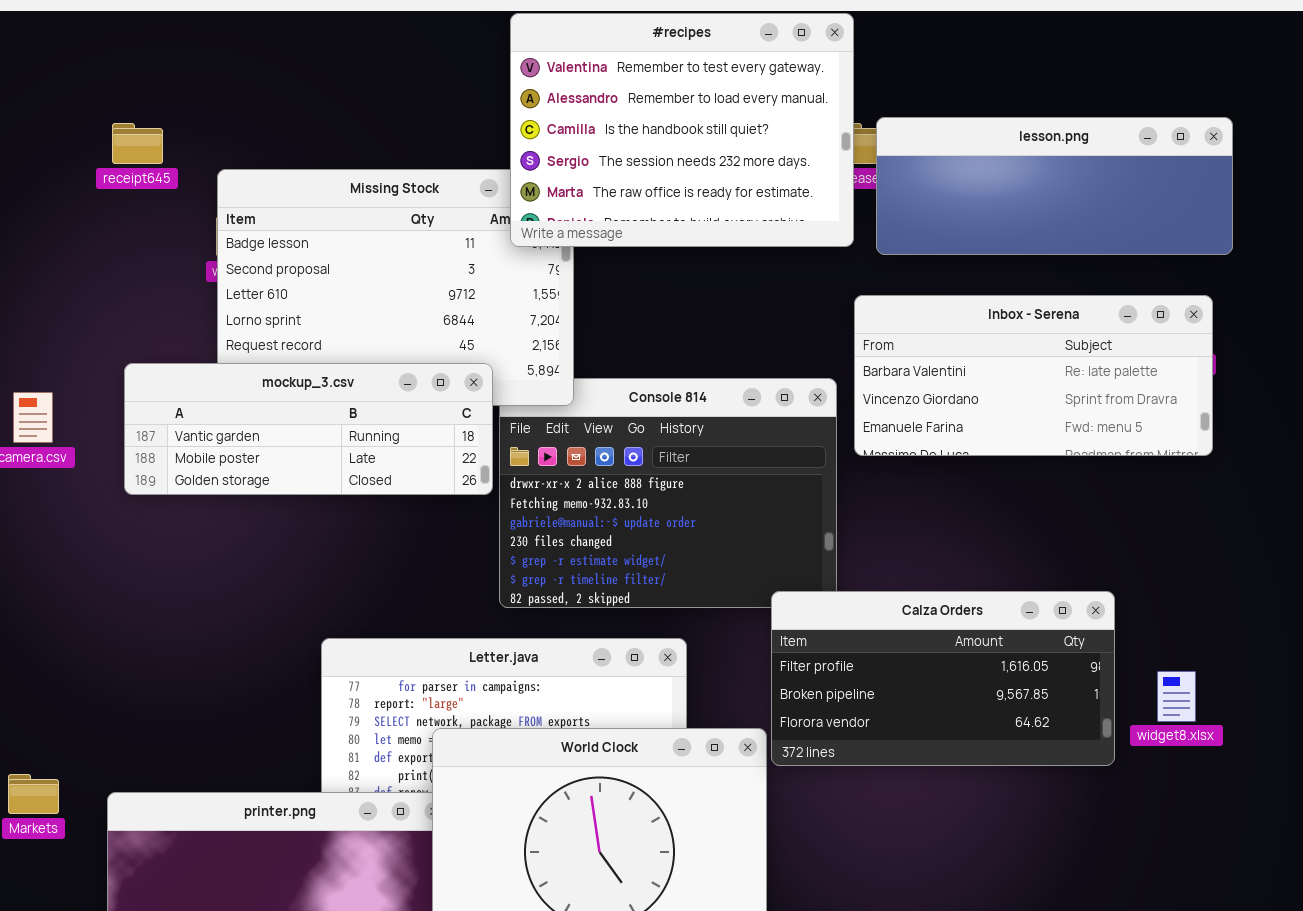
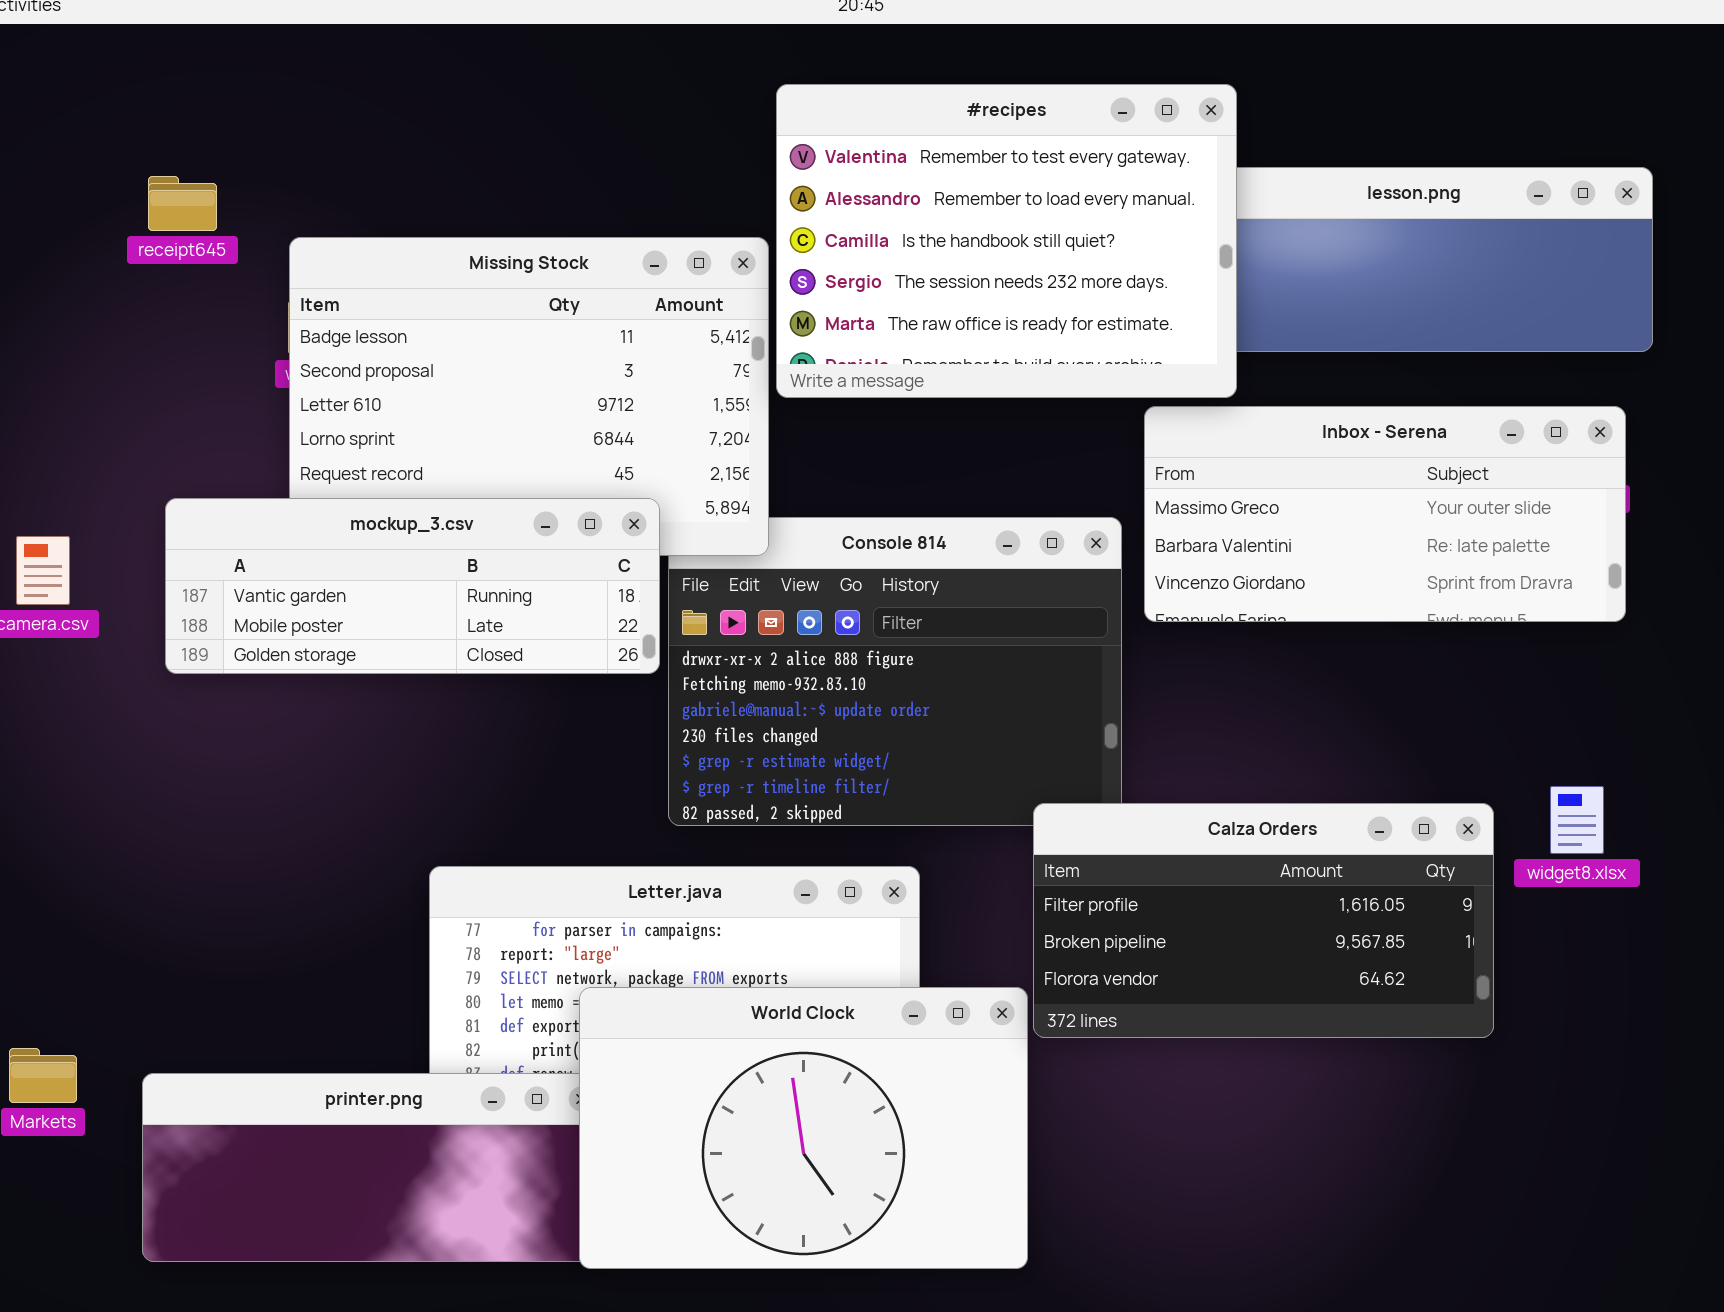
#recipes: [510,13,854,247] -> [776,84,1237,398], moved
Inbox - Serena: [854,295,1213,456] -> [1144,406,1626,622], scrolled up 1 row
widget8.xlsx: [1157,671,1196,722] -> [1550,786,1604,854], moved

